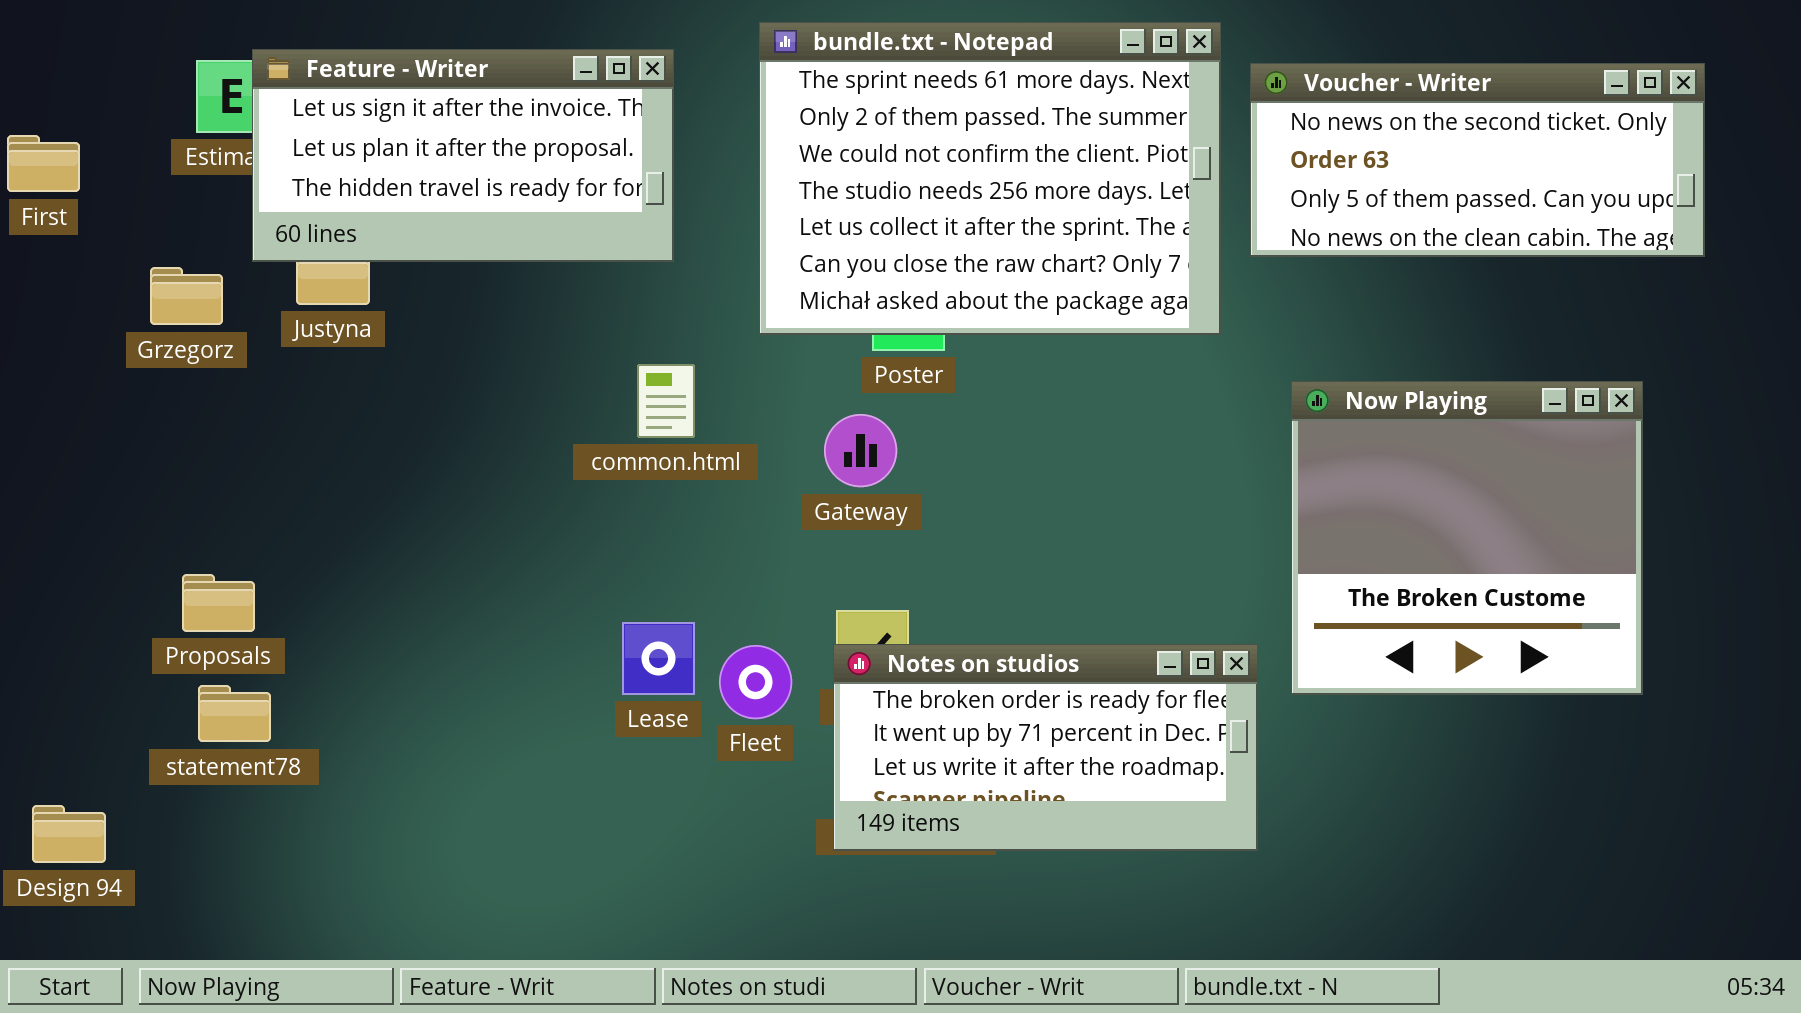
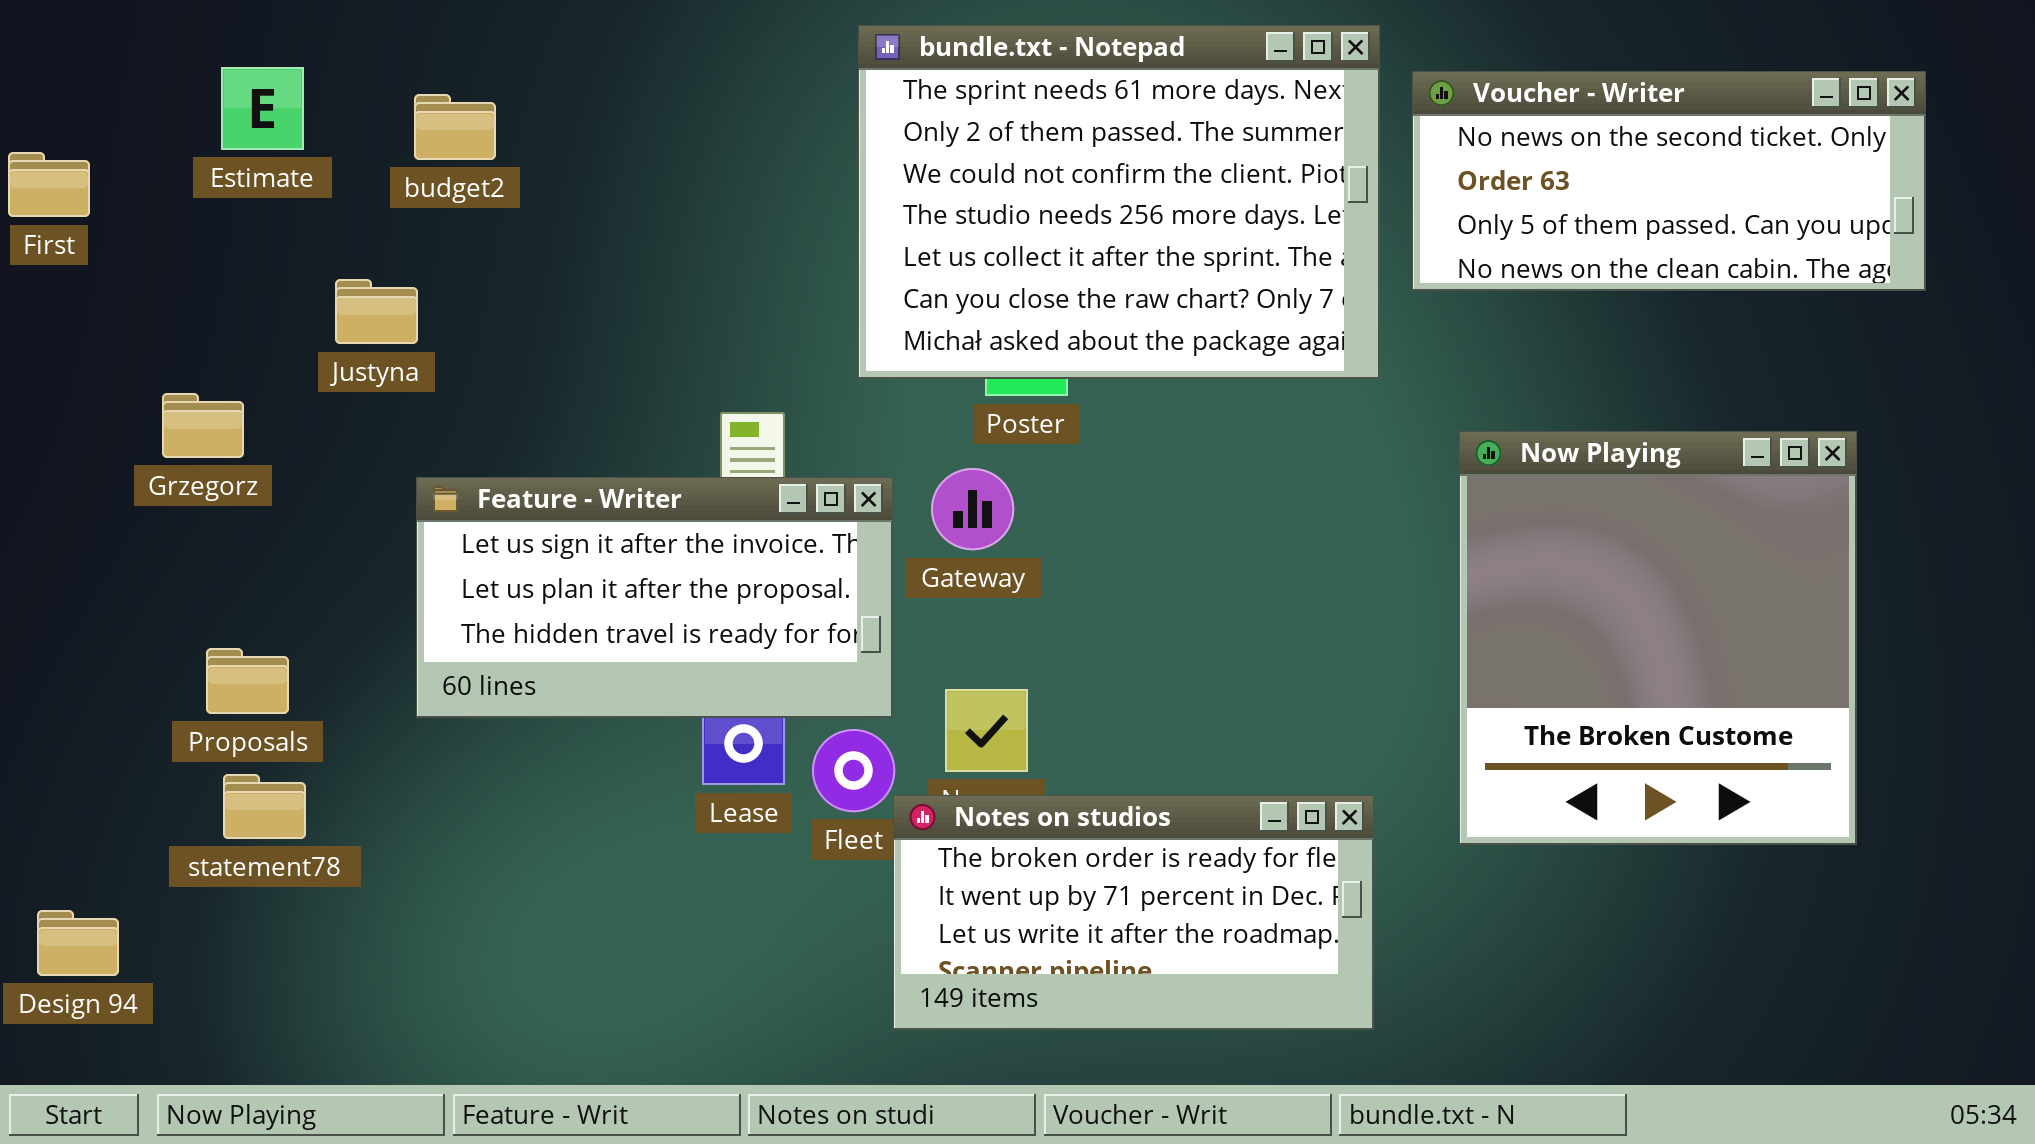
Feature - Writer: [252,49,674,262] -> [416,477,893,718], moved
Grzegorz: [150,267,223,325] -> [162,393,244,458], moved
Now Playing: [1291,381,1643,695] -> [1459,431,1857,845], resized
Notes on studios: [833,644,1258,851] -> [893,795,1374,1030], moved

